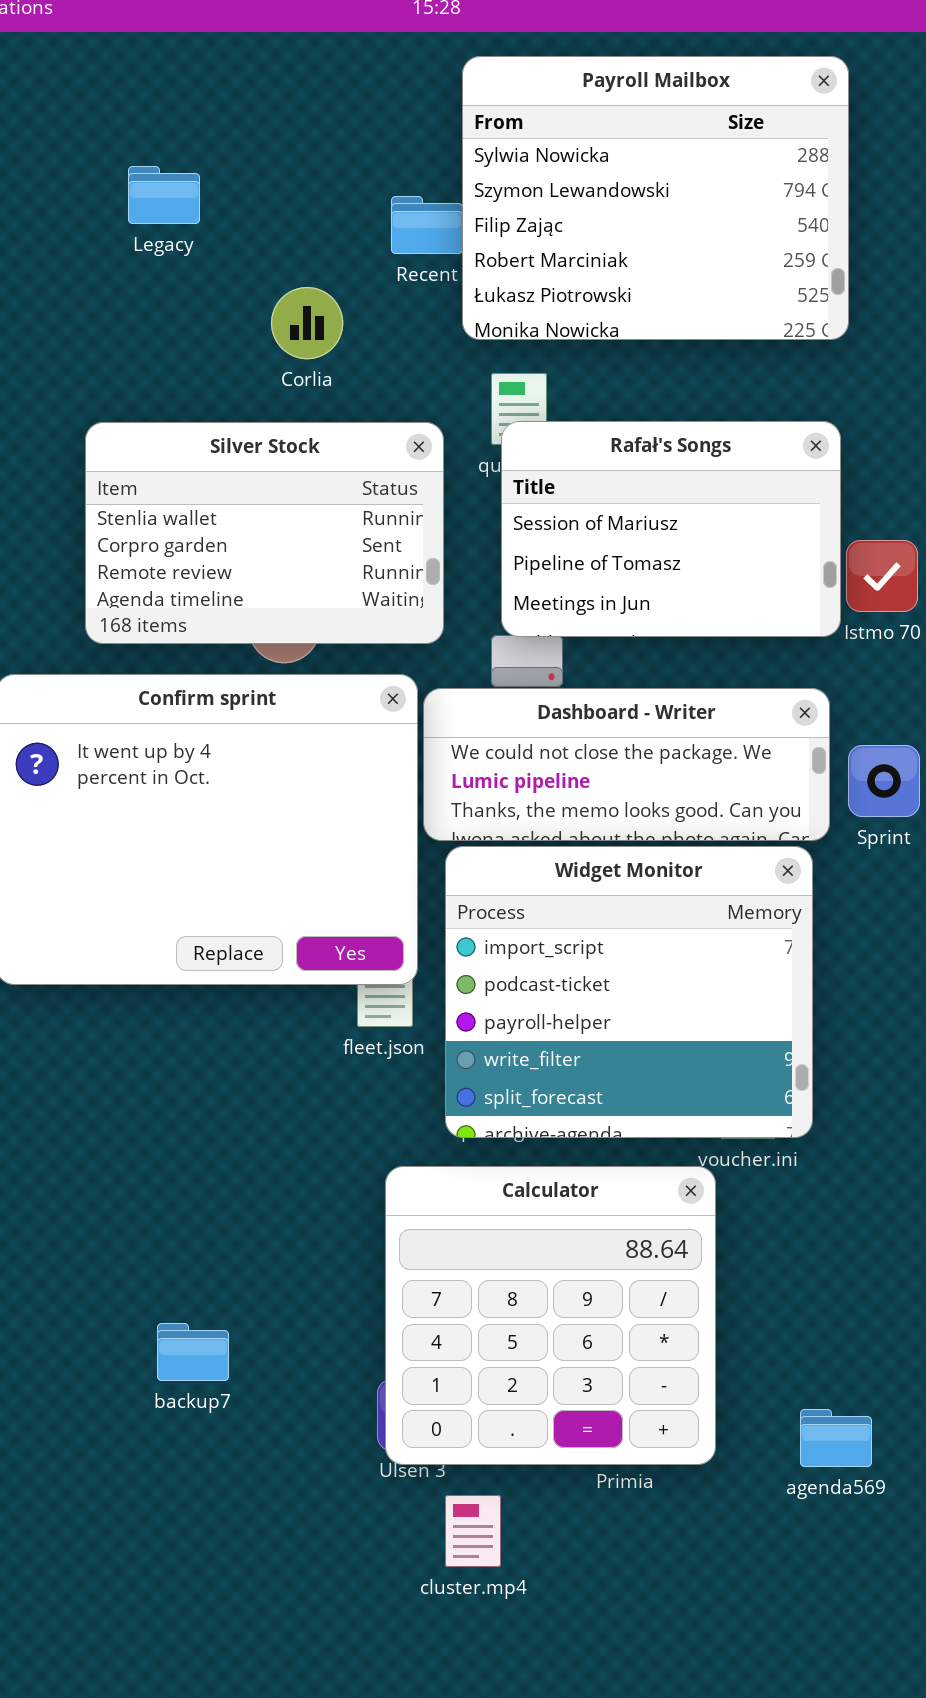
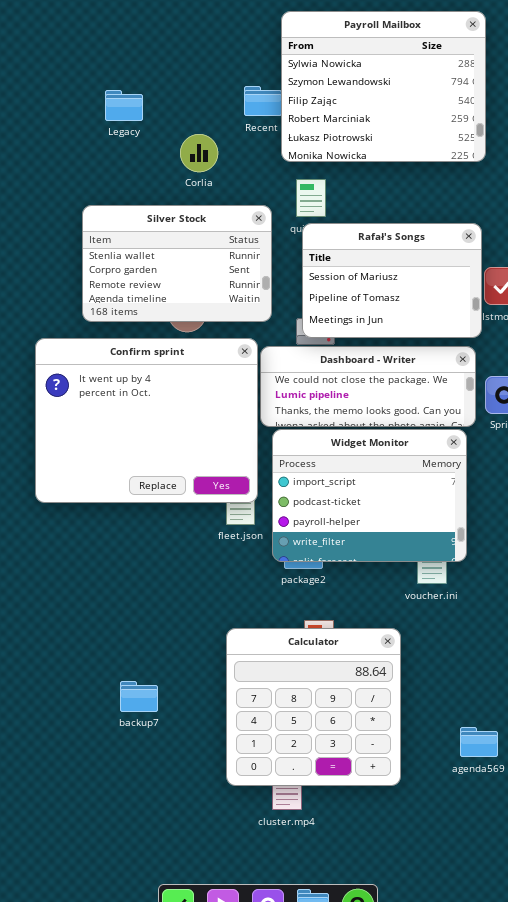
Legacy: [128,166,200,224] -> [105,90,143,121], moved
Rafał's Songs: [501,421,841,637] -> [302,223,482,338], moved
Widget Monitor: [445,846,813,1138] -> [272,429,467,562], resized
Calculator: [385,1166,716,1465] -> [226,628,401,786], moved

